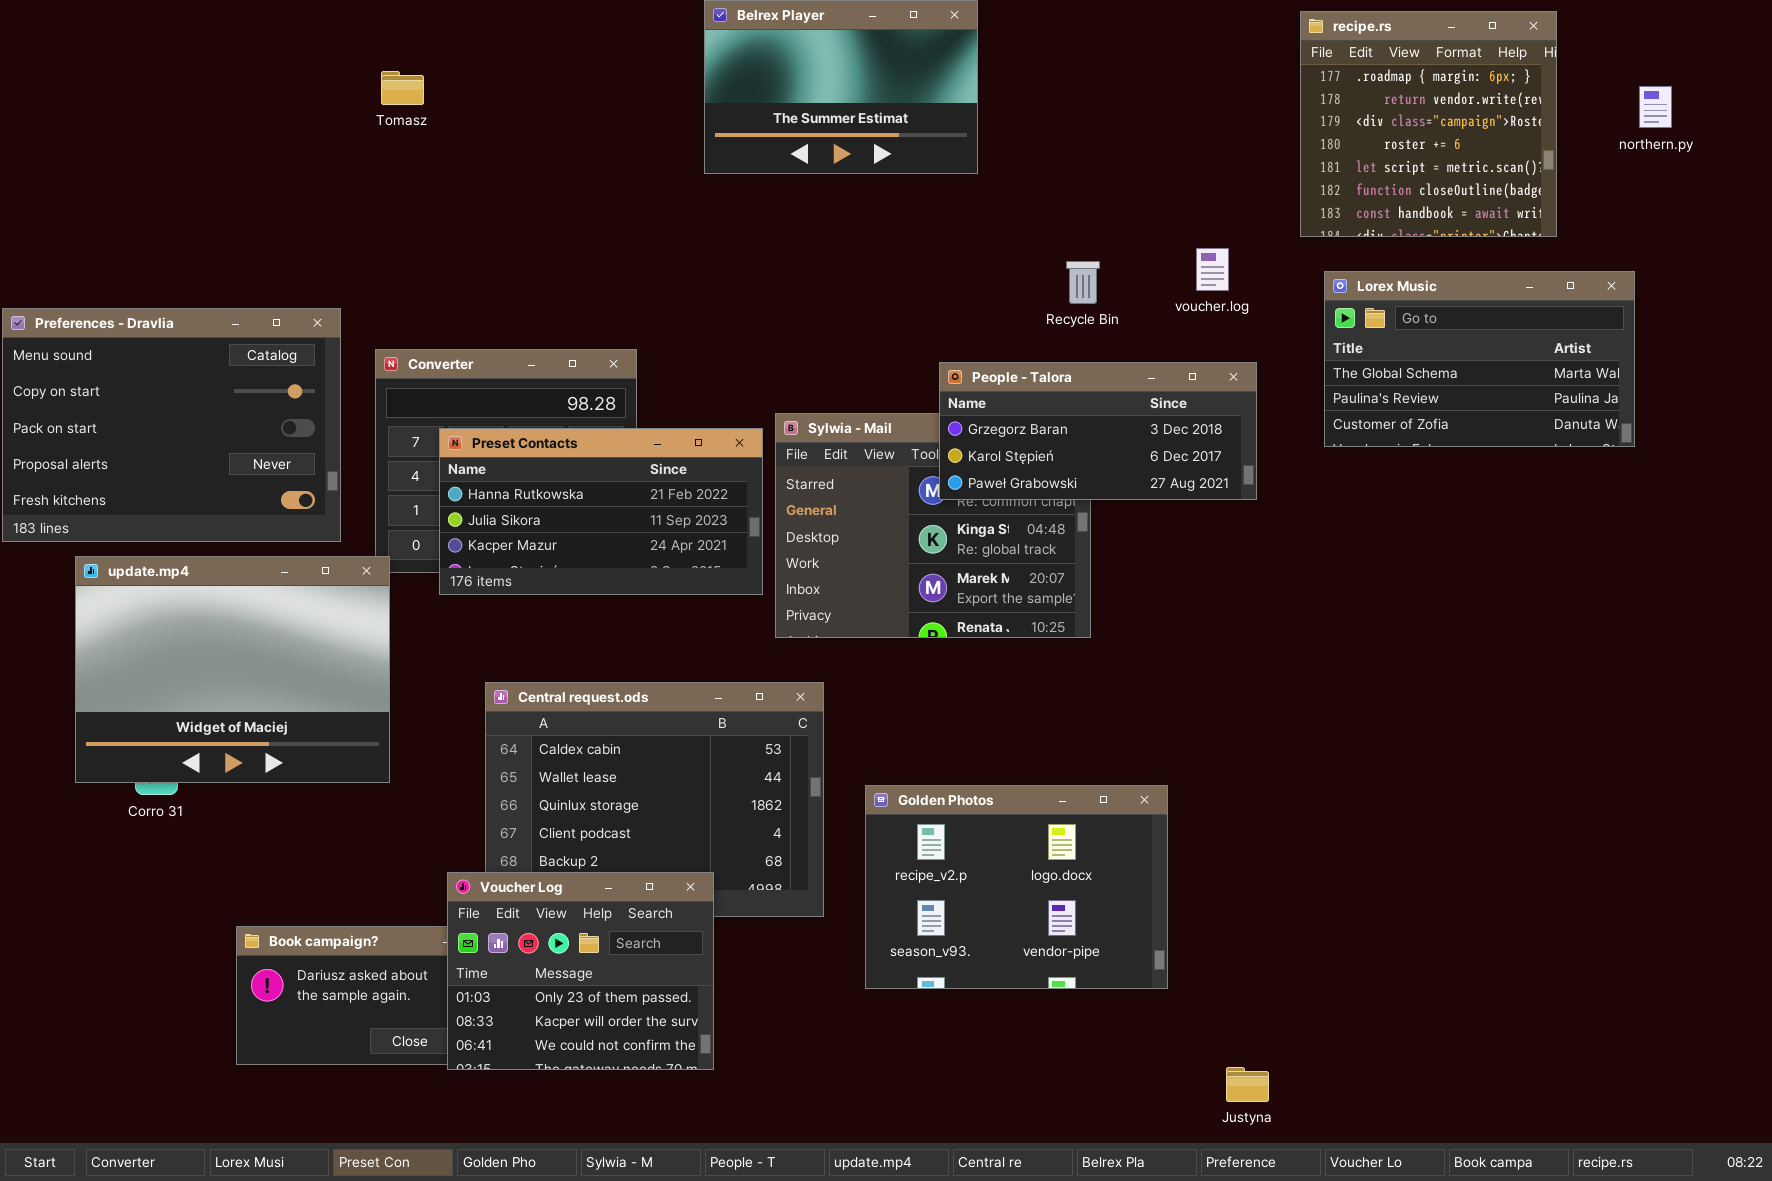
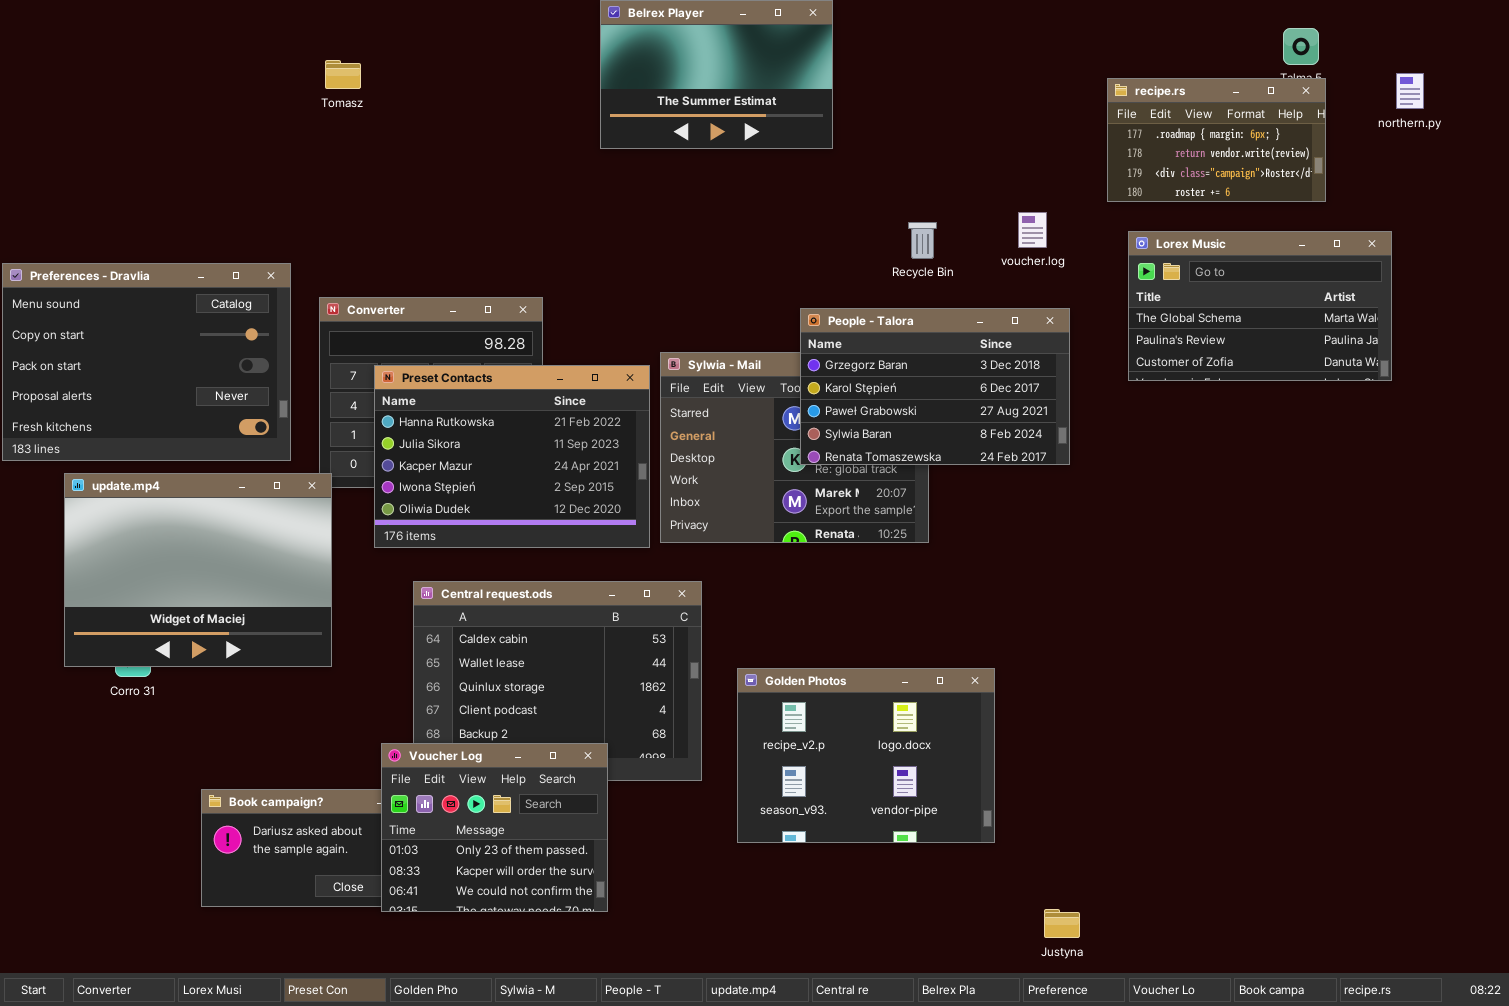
recipe.rs: [1300,11,1557,237] -> [1107,78,1326,202], resized
People - Talora: [939,362,1257,500] -> [800,308,1070,465], resized
Preset Contacts: [439,428,763,595] -> [374,365,650,548], resized

